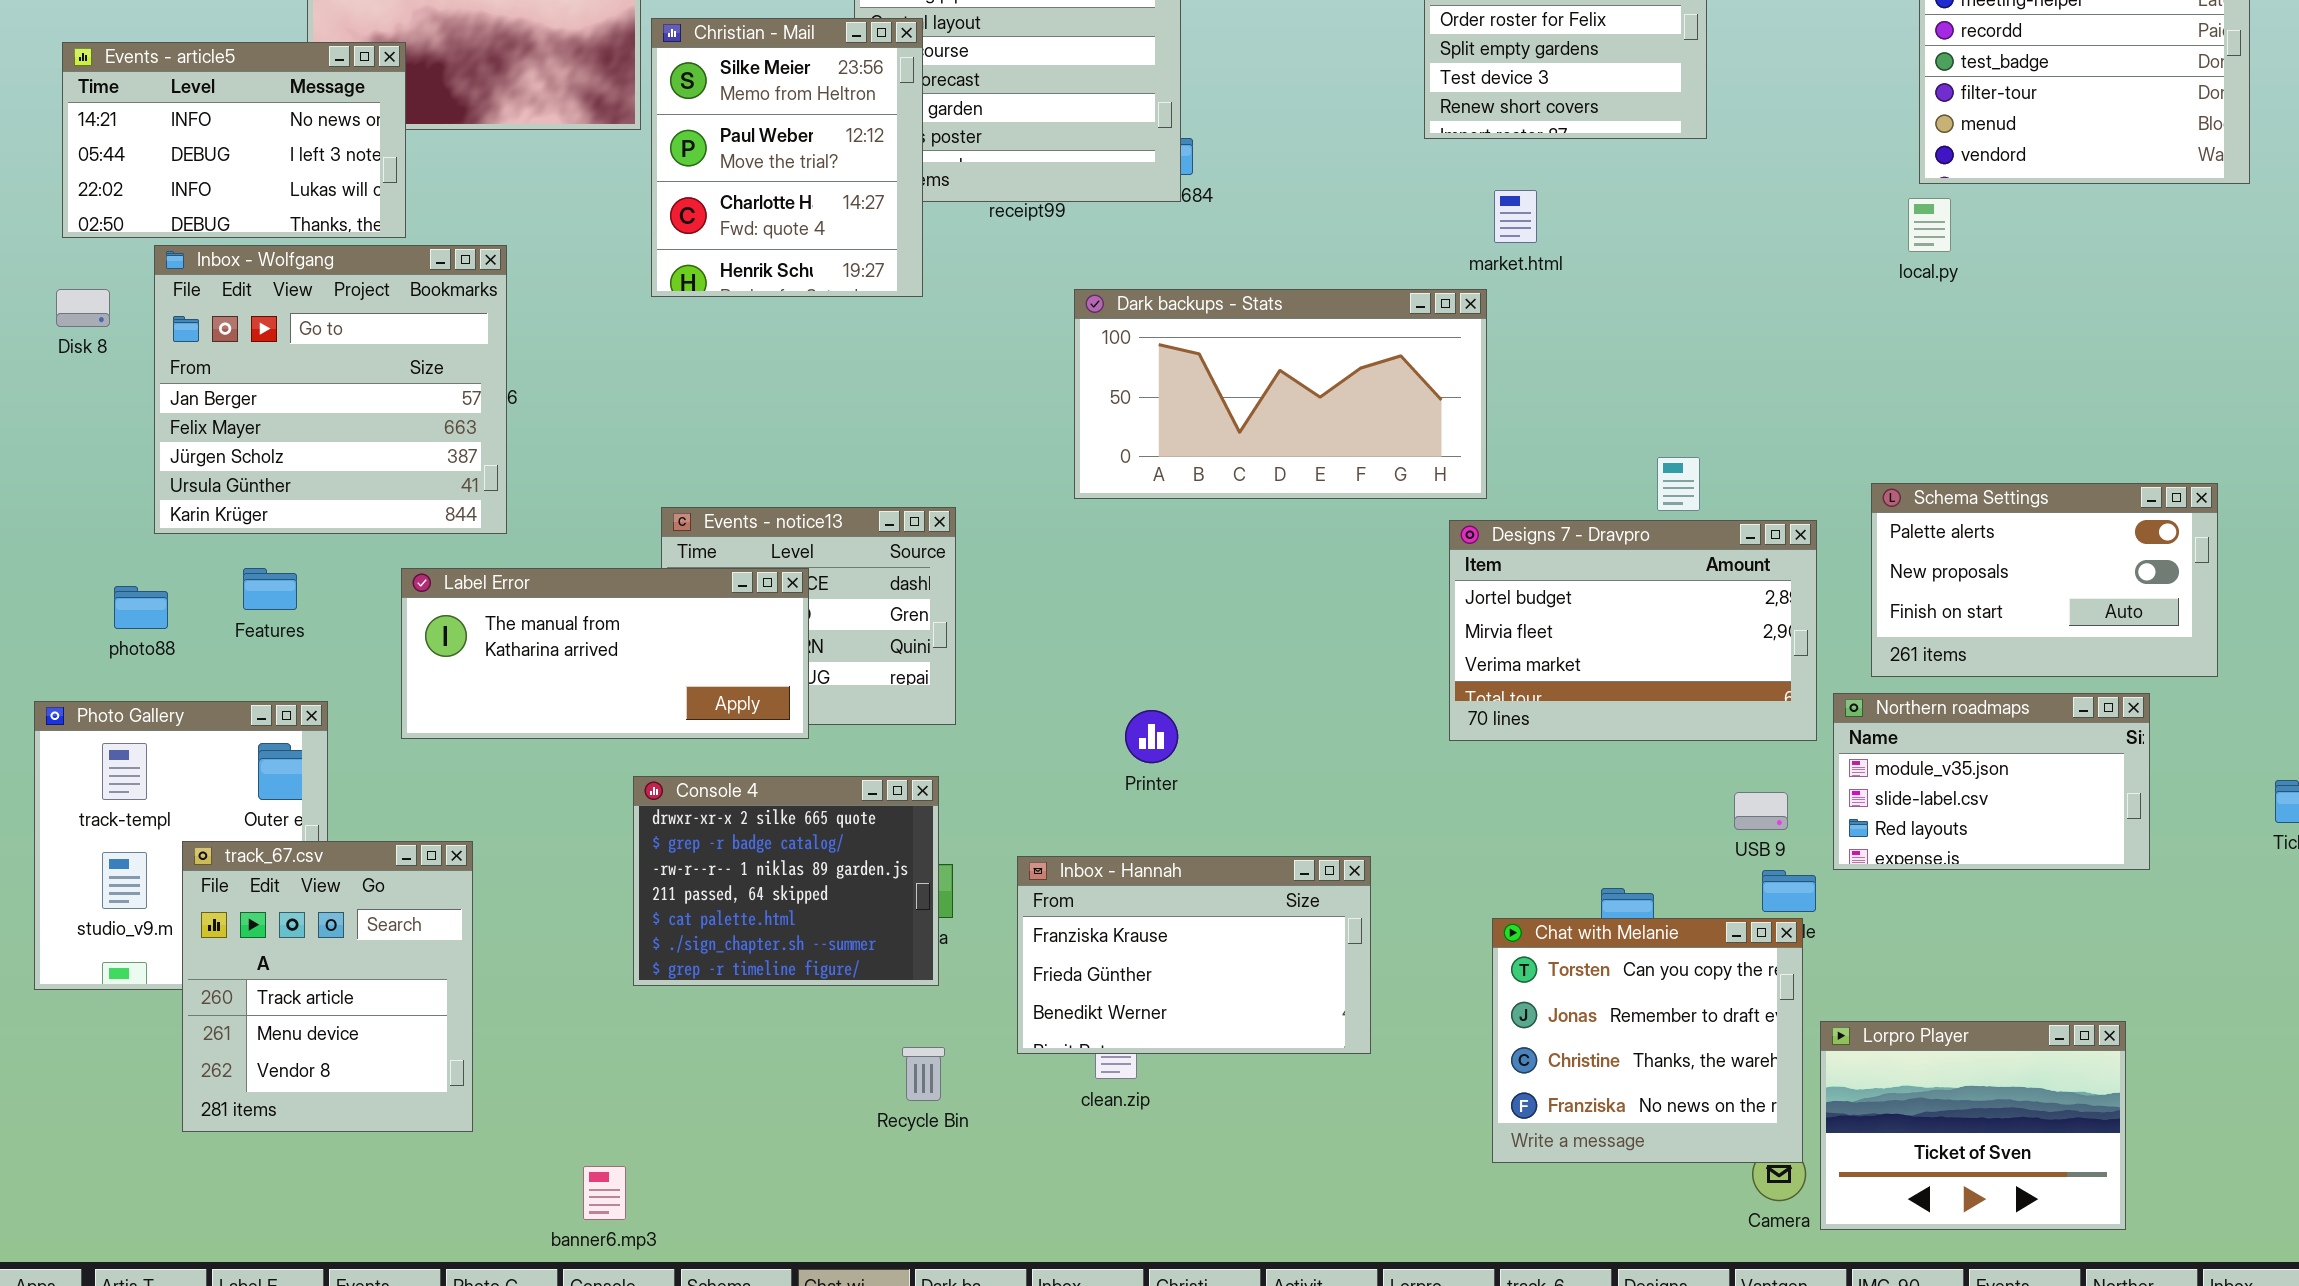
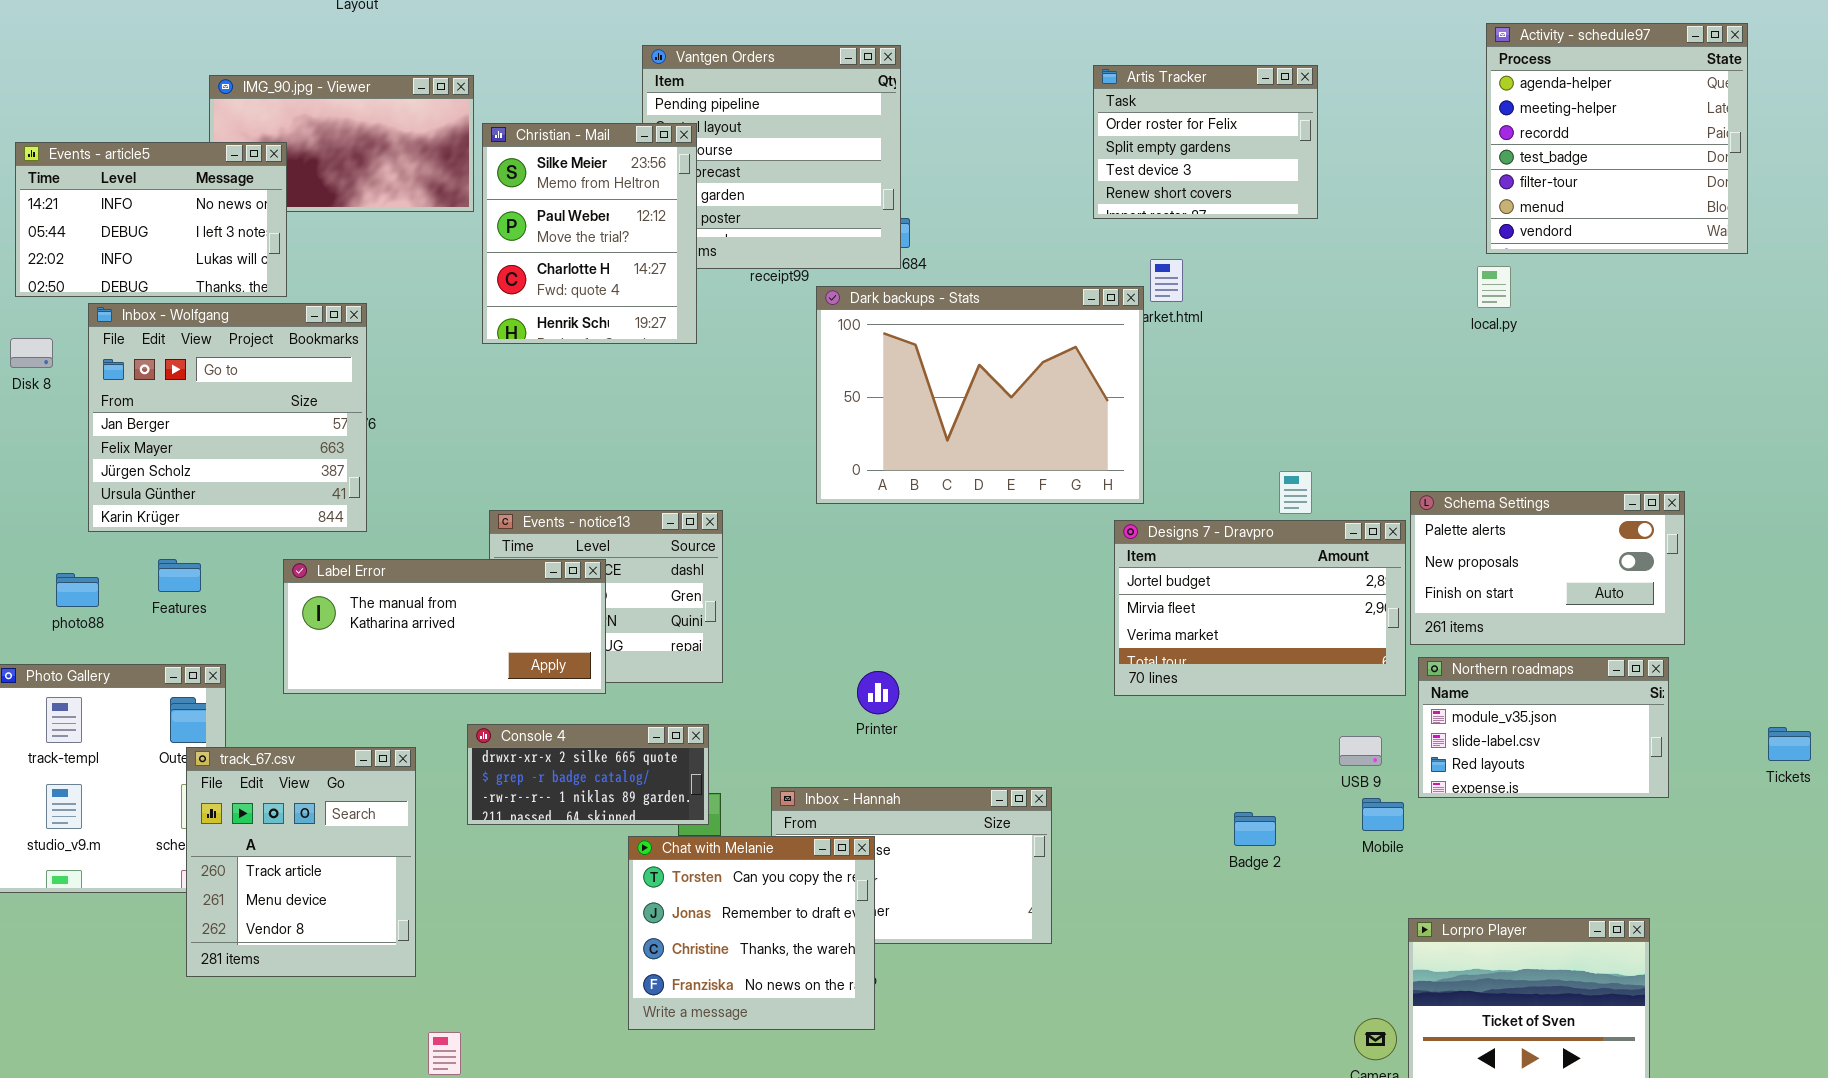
Dark backups - Stats: [1074,289,1487,499] -> [816,286,1144,504], resized
Schema Settings: [1871,483,2218,677] -> [1410,491,1685,645], moved
Console 4: [633,776,939,986] -> [467,724,709,825], resized
track_67.csv: [182,841,473,1132] -> [186,747,416,977], moved
Chat with Melanie: [1492,918,1803,1163] -> [628,836,875,1030], moved

